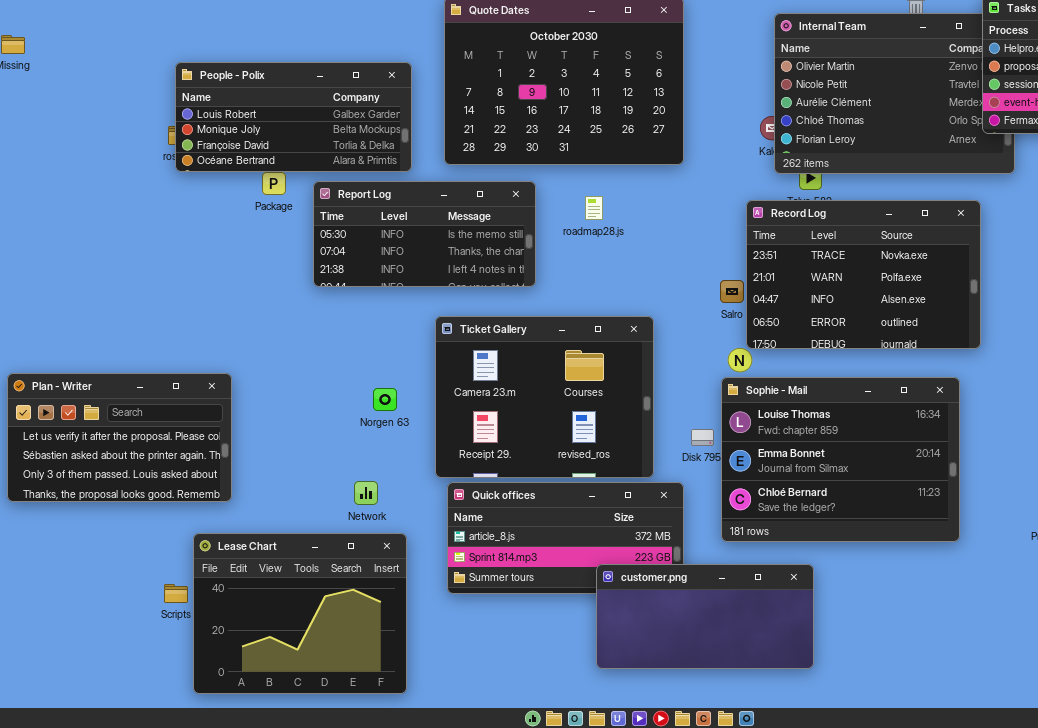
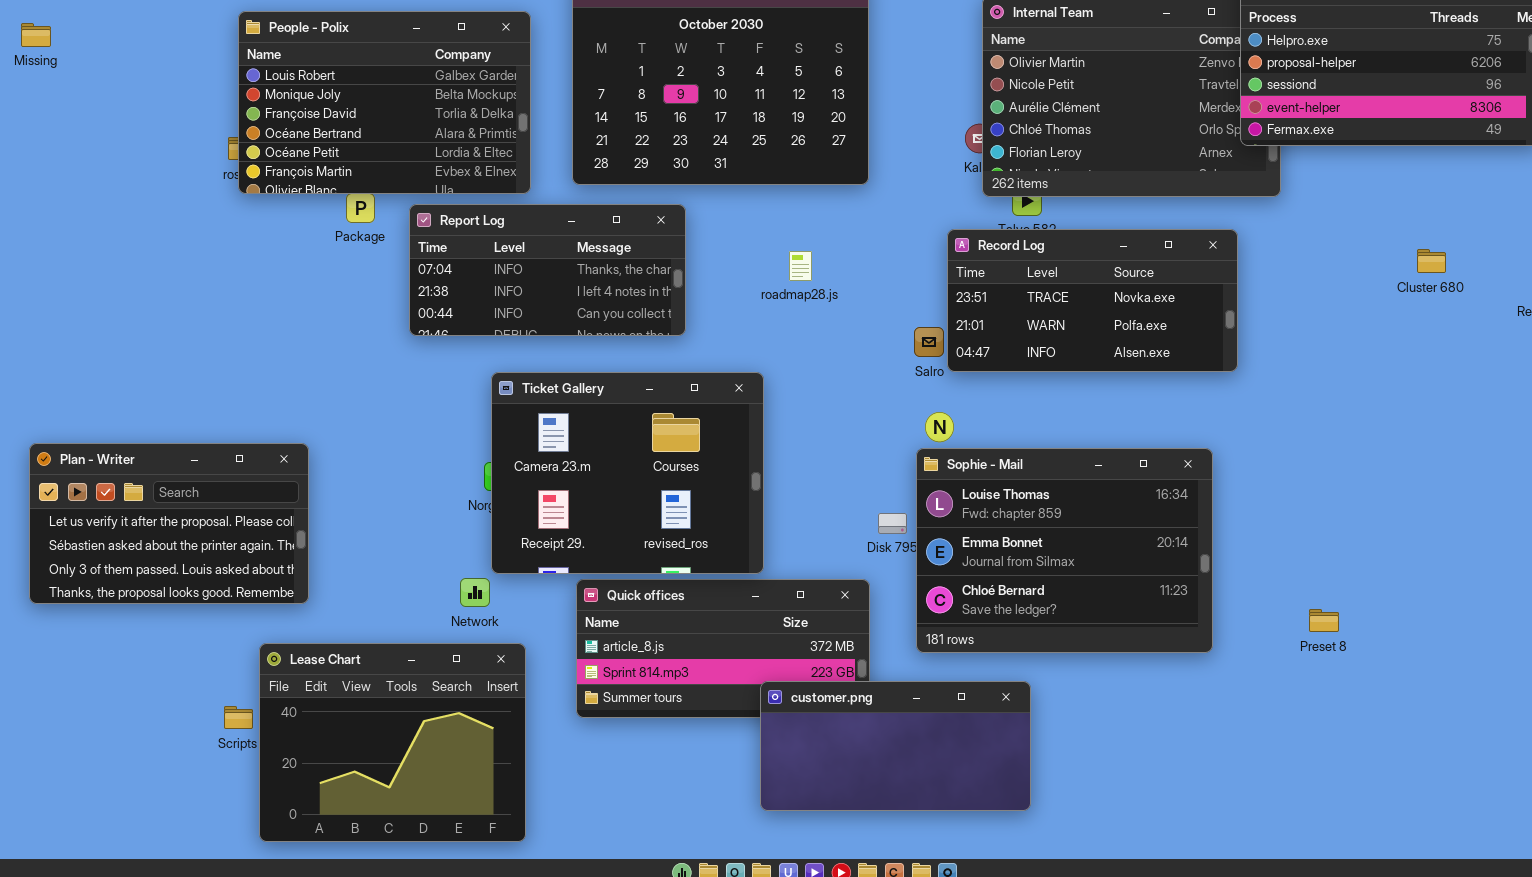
People - Polix: [175,62,412,172] -> [238,11,531,194], resized
Report Log: [313,181,536,287] -> [409,204,686,336], scrolled down 1 row
roadmap28.js: [585,196,603,220] -> [789,251,812,281], moved
Record Log: [746,200,981,349] -> [947,229,1238,372], resized
Ticket Gallery: [435,316,654,478] -> [491,372,764,574], moved

